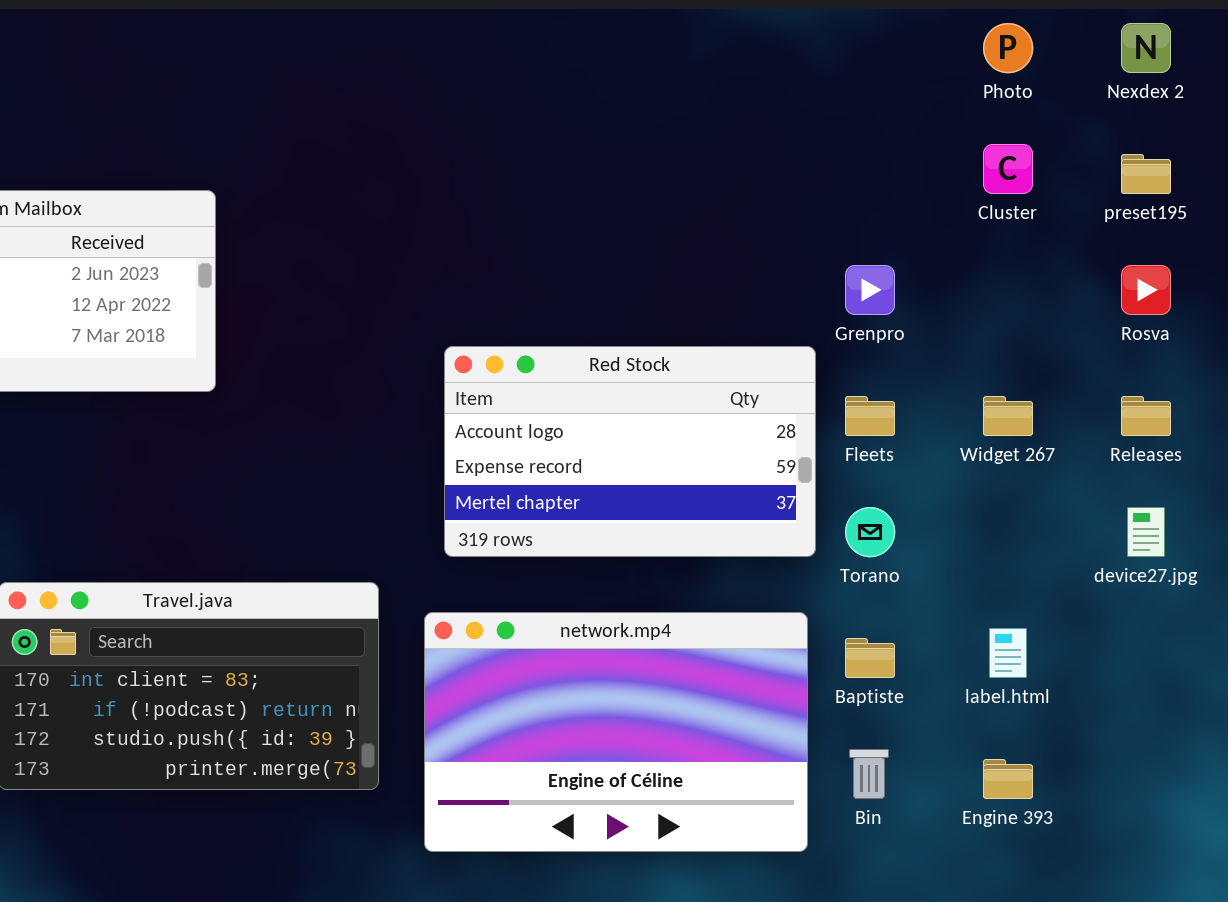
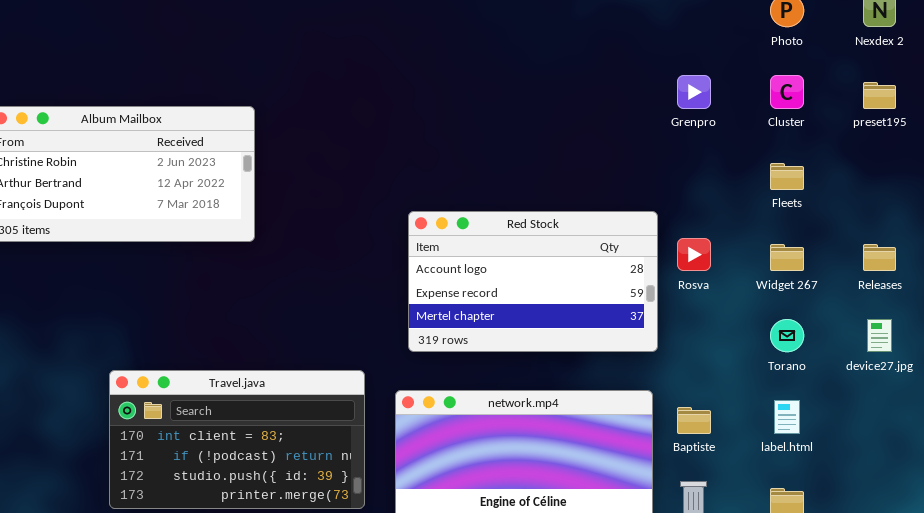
Grenpro: [845,265,895,315] -> [677,75,711,109], moved
Rosva: [1121,265,1171,315] -> [677,238,711,271], moved
Fleets: [845,396,895,436] -> [770,163,804,190], moved
Torano: [845,507,895,557] -> [770,319,804,352], moved

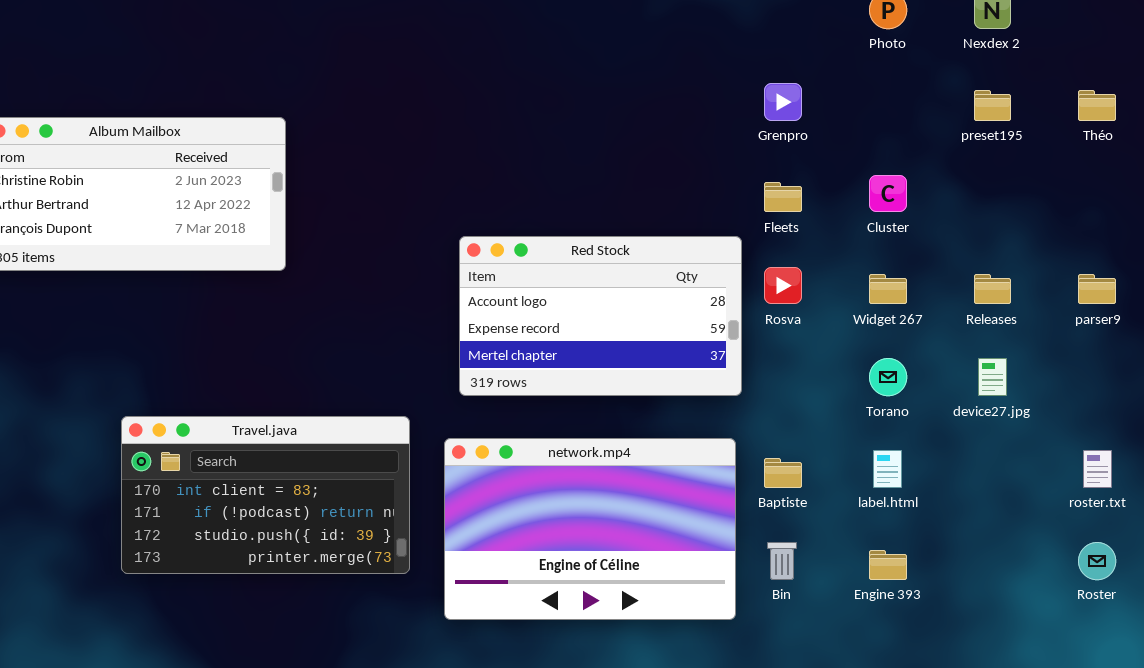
Cluster: [770,75,804,109] -> [869,175,907,212], moved
Fleets: [770,163,804,190] -> [764,182,802,212], moved

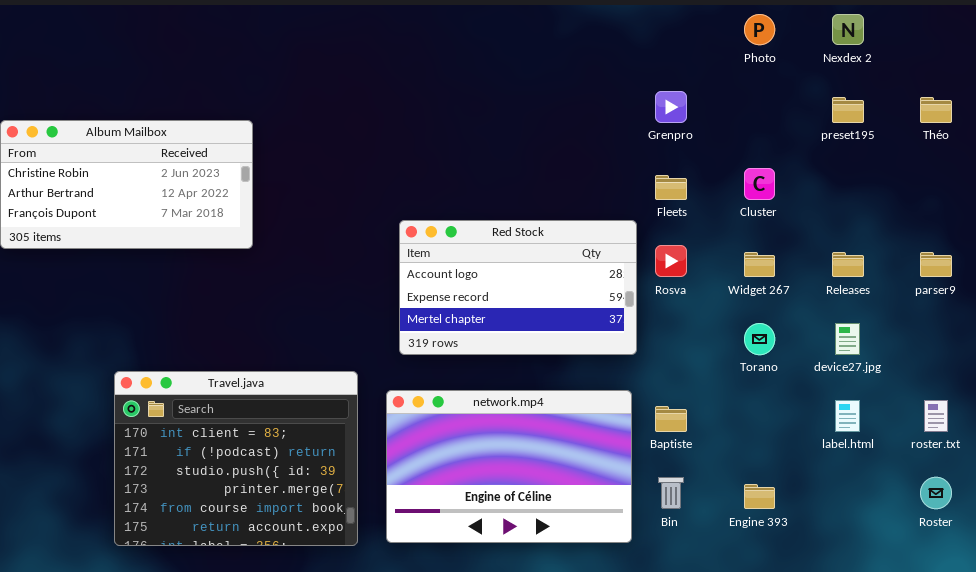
Travel.java: [121,416,410,574] -> [114,371,358,546], resized
label.html: [873,450,902,488] -> [835,400,860,432], moved

